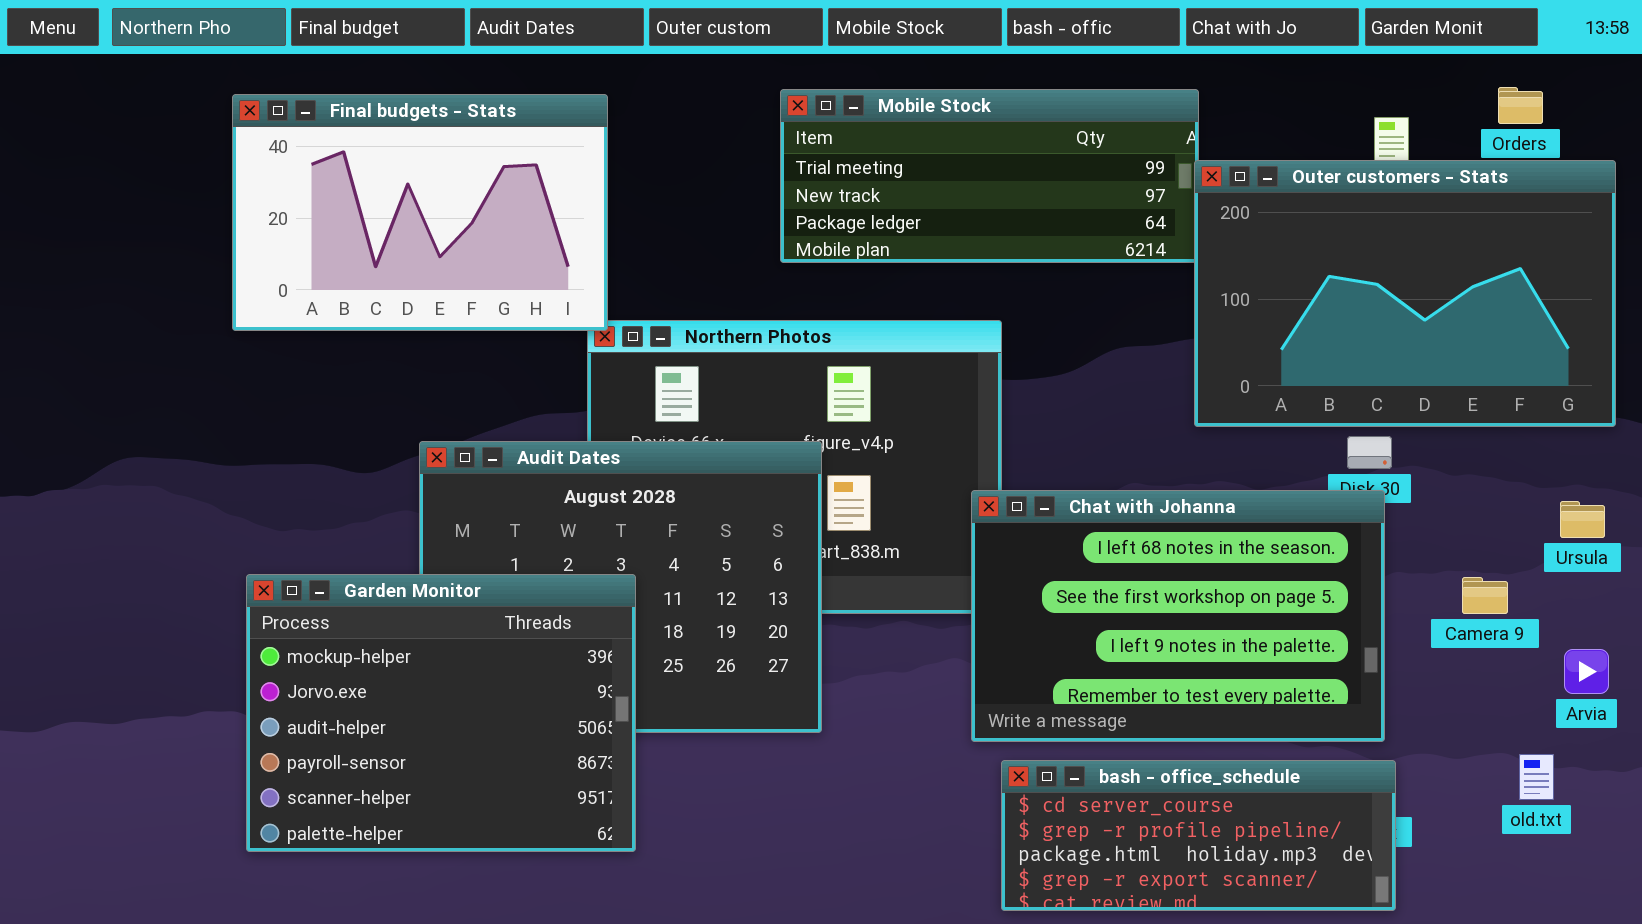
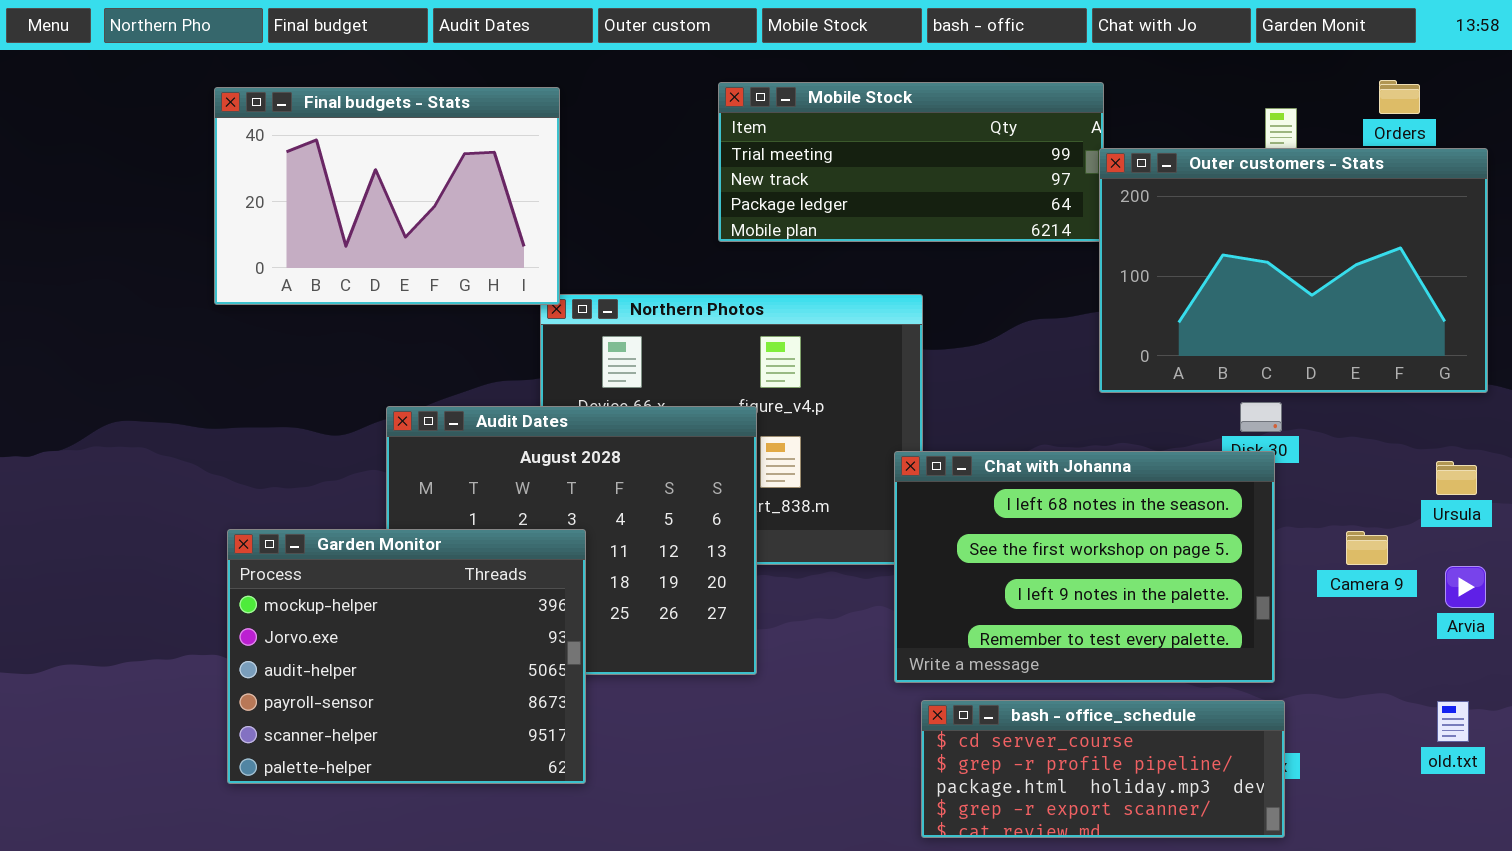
Arvia: [1564,649,1609,694] -> [1445,566,1486,608], moved
old.txt: [1519,754,1554,800] -> [1437,701,1469,742], moved

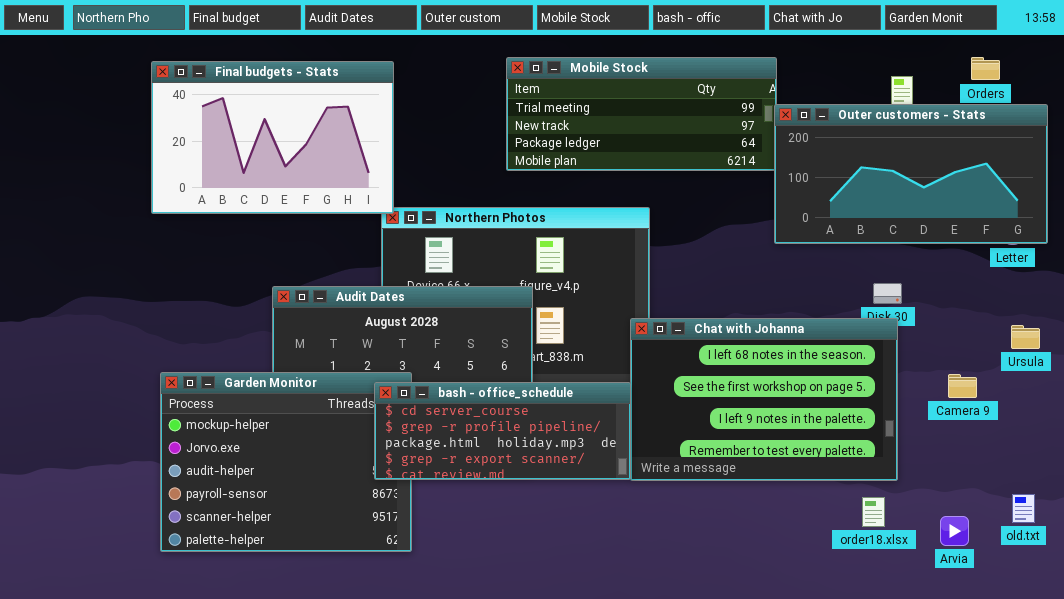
Outer customers - Stats: [1099,148,1488,393] -> [774,104,1048,244], resized
Arvia: [1445,566,1486,608] -> [940,516,969,546], moved
bash - office_schedule: [921,700,1285,838] -> [374,382,631,480], moved

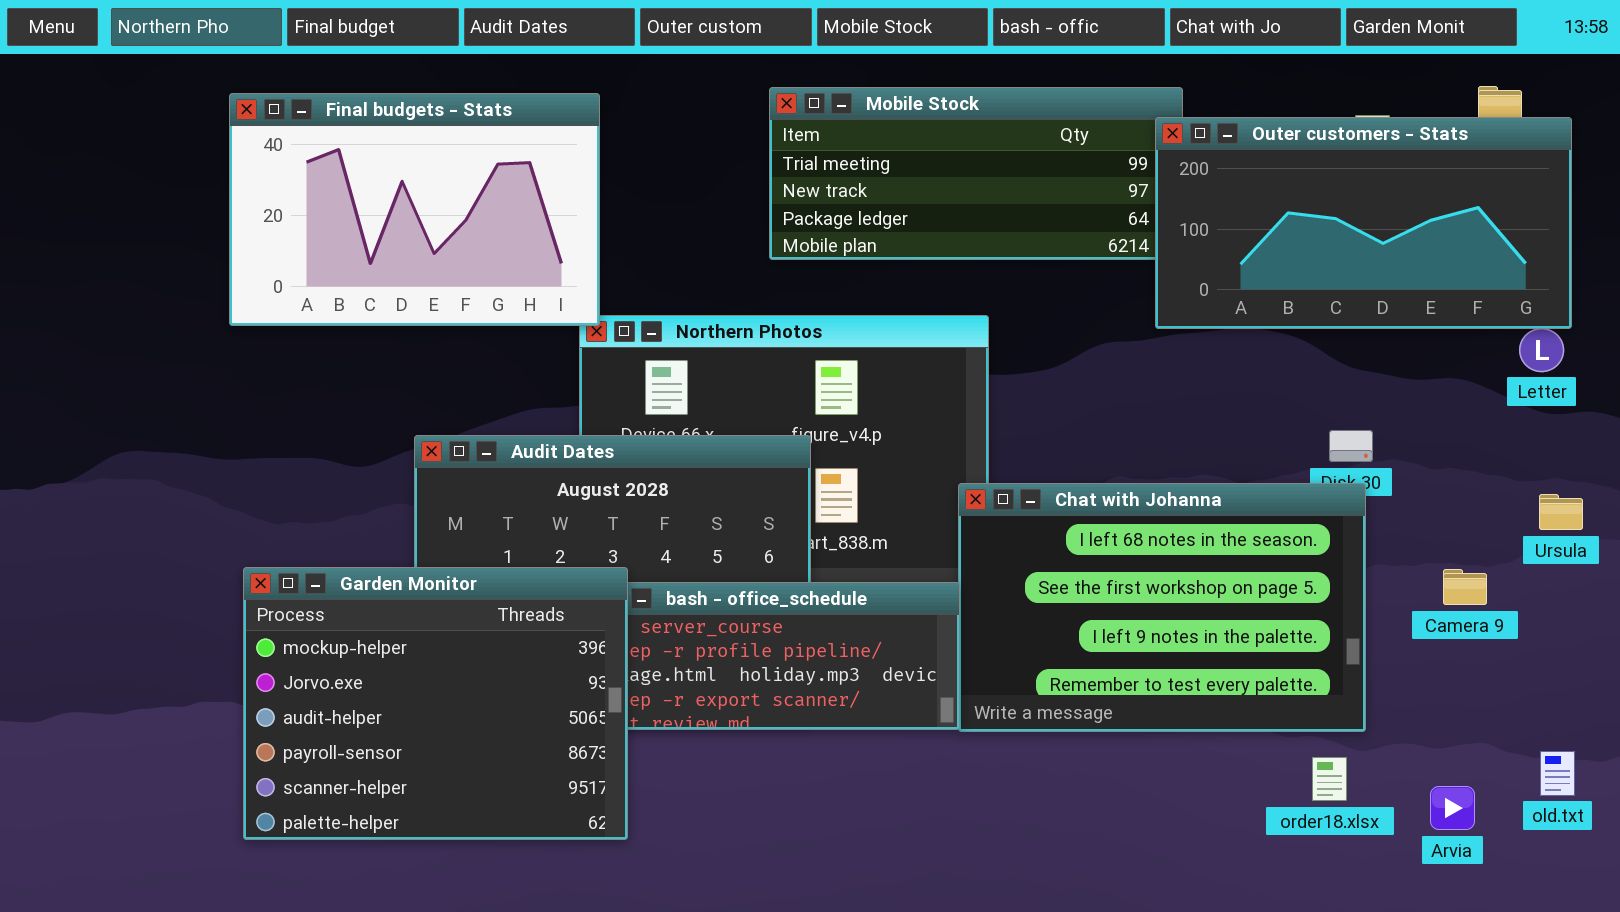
Outer customers - Stats: [774,104,1048,244] -> [1155,117,1572,329], moved
Garden Monitor: [160,372,412,552] -> [243,567,628,840], raised

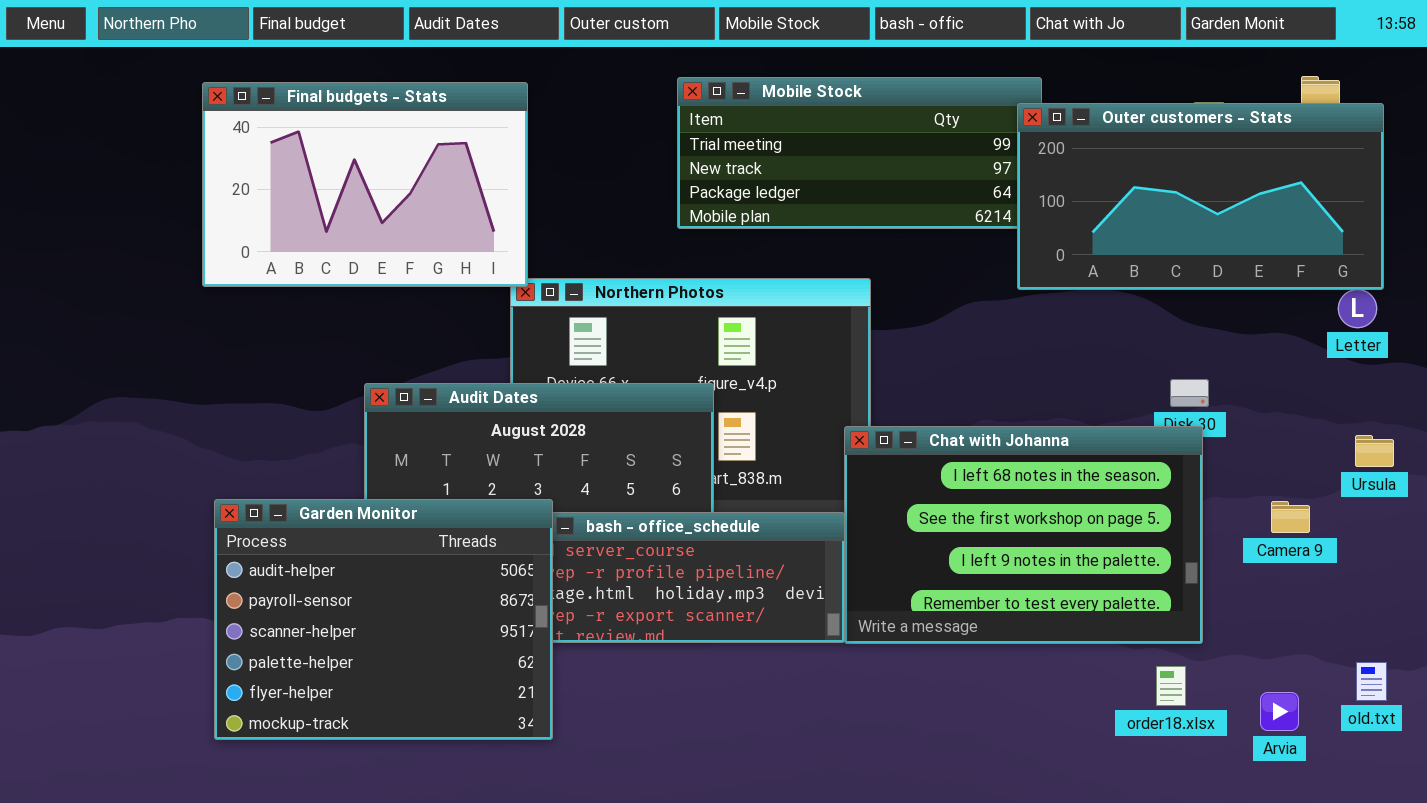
Garden Monitor: [243,567,628,840] -> [214,499,553,740], scrolled down 2 rows

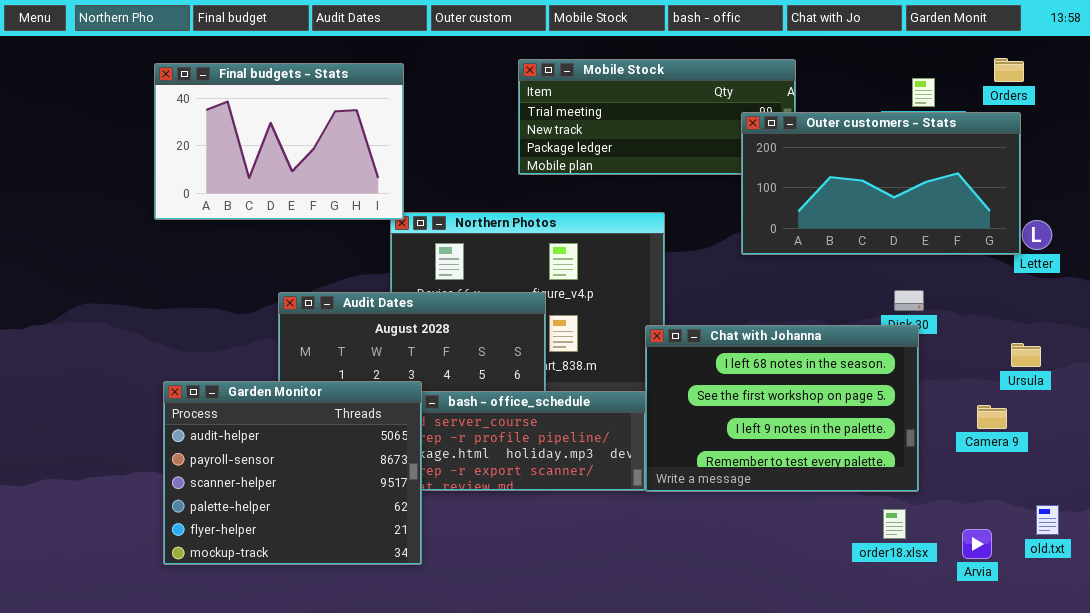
Outer customers - Stats: [1017,103,1384,290] -> [741,112,1021,255], moved
Ursula: [1355,435,1394,467] -> [1011,343,1041,367], moved
Camera 9: [1271,501,1310,533] -> [977,405,1007,429], moved

